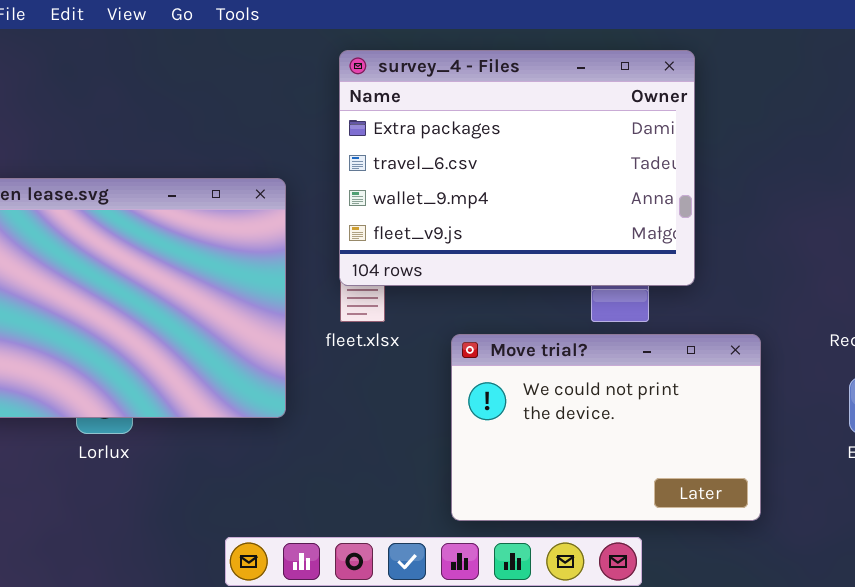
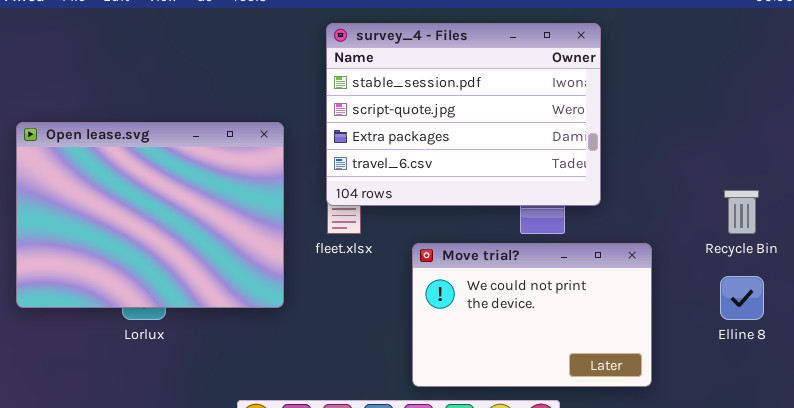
survey_4 - Files: [339,50,695,286] -> [326,23,601,206], scrolled up 2 rows

